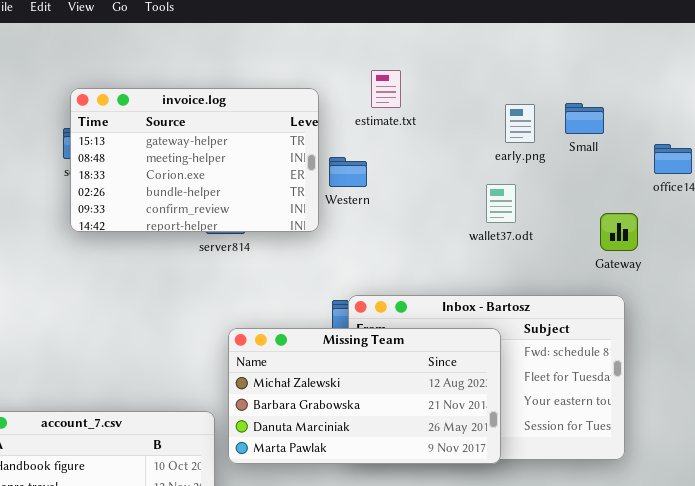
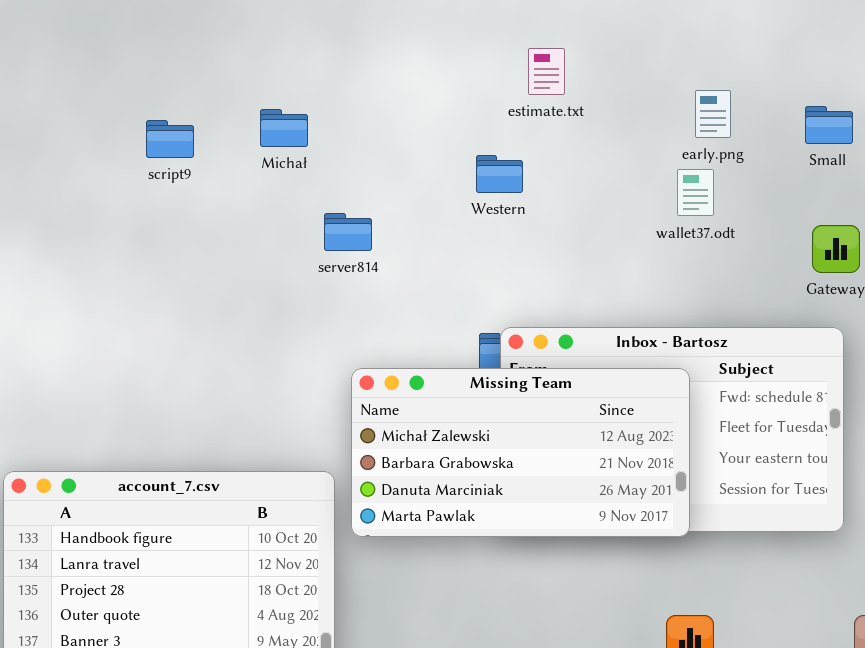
invoice.log: [70,88,319,232] -> none, closed
Small: [565,103,604,134] -> [805,106,853,144], moved
wallet37.odt: [486,184,516,223] -> [677,169,714,216], moved

